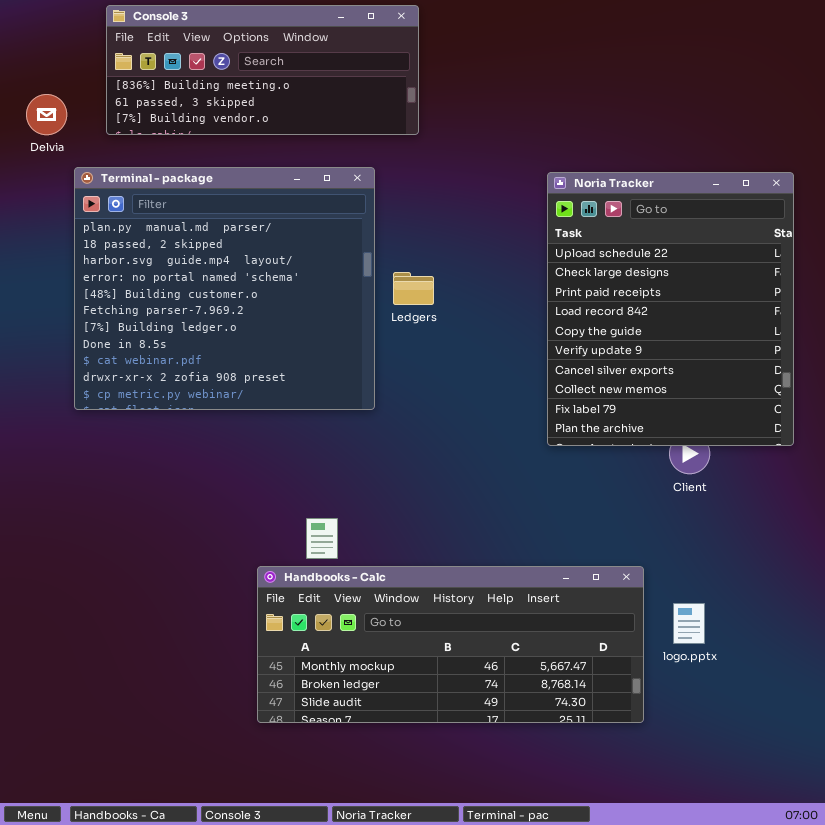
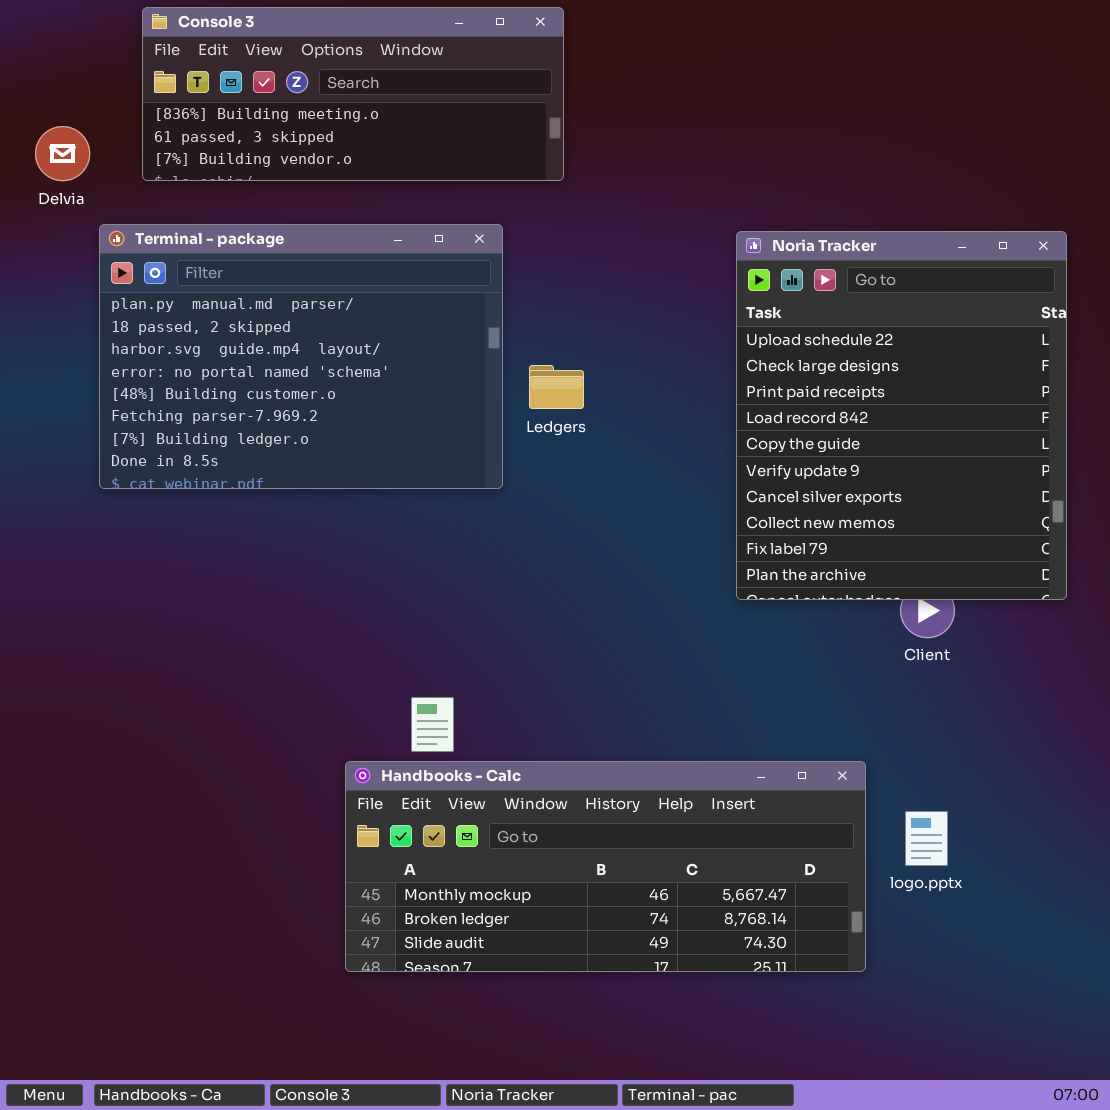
Terminal - package: [74,167,375,410] -> [99,224,503,489], resized

